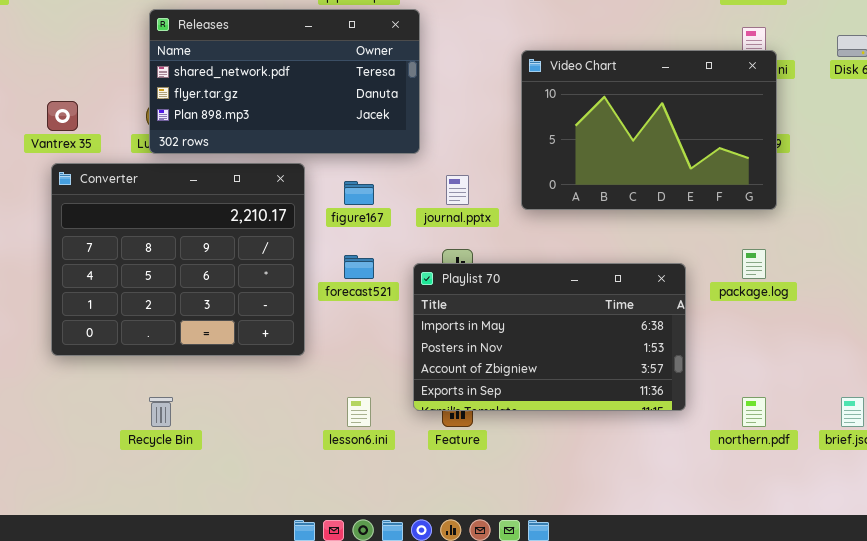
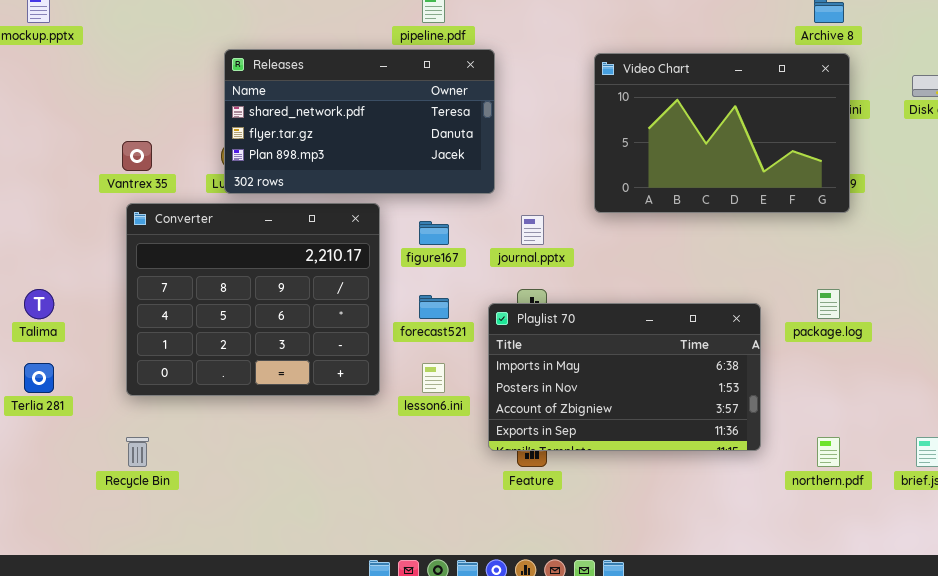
Video Chart: [521,50,777,210] -> [594,53,850,213], moved
Recycle Bin: [149,397,173,427] -> [126,437,149,467], moved
lesson6.ini: [347,397,371,427] -> [422,363,445,393], moved

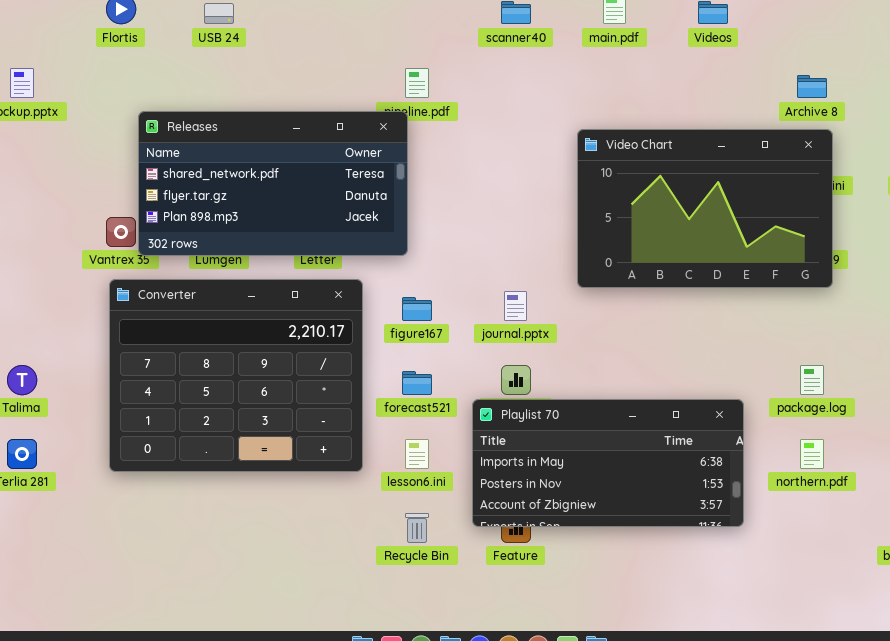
Releases: [224,49,495,194] -> [138,111,408,256], moved
Playlist 70: [488,303,761,451] -> [472,399,744,527], resized
Recycle Bin: [126,437,149,467] -> [405,513,429,543], moved
northern.pdf: [817,437,840,467] -> [800,439,824,469], moved

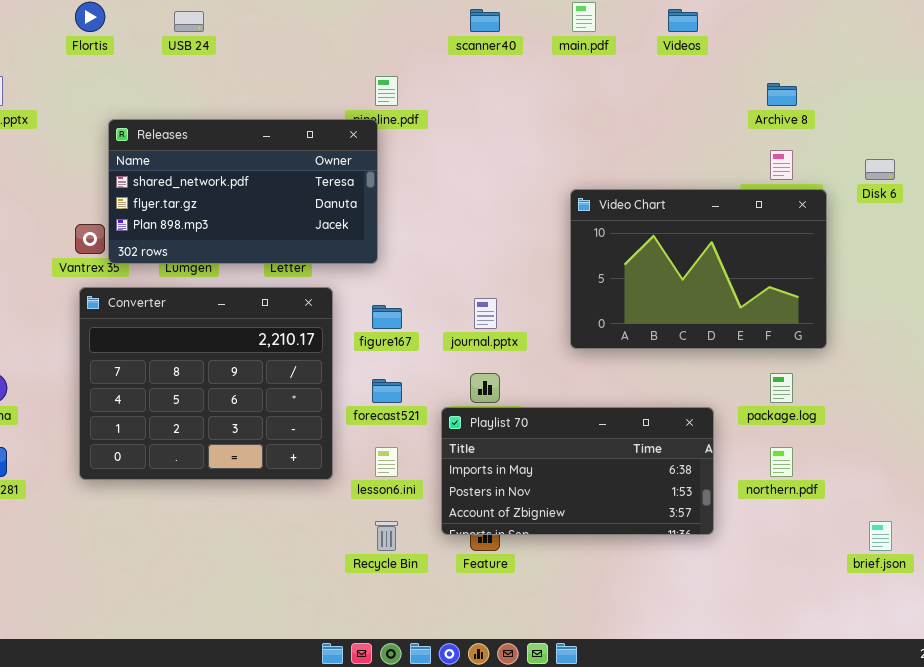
Video Chart: [577,129,833,288] -> [570,189,827,349], moved

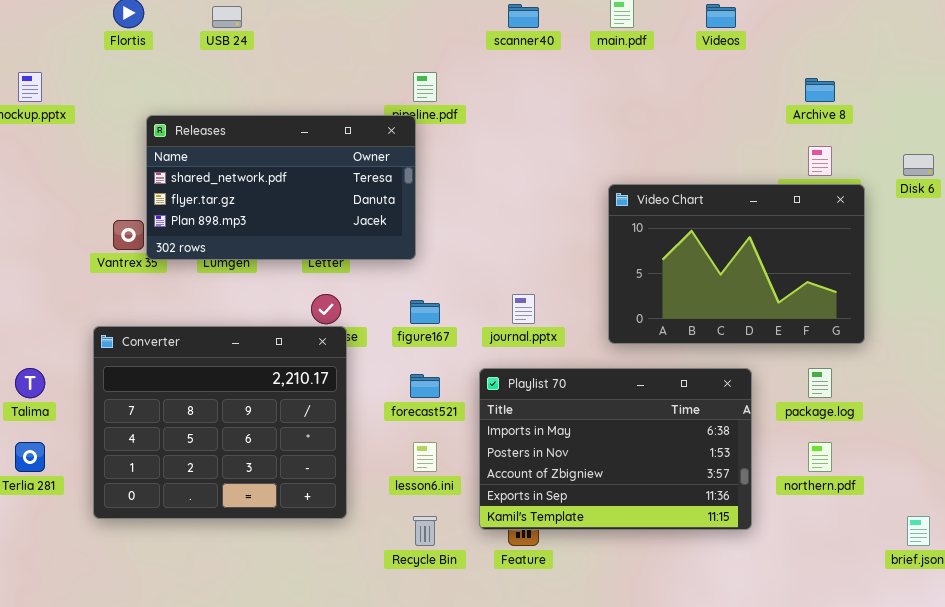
Converter: [79,287,333,480] -> [93,326,347,519], moved
Playlist 70: [441,407,714,535] -> [479,368,752,530], resized

